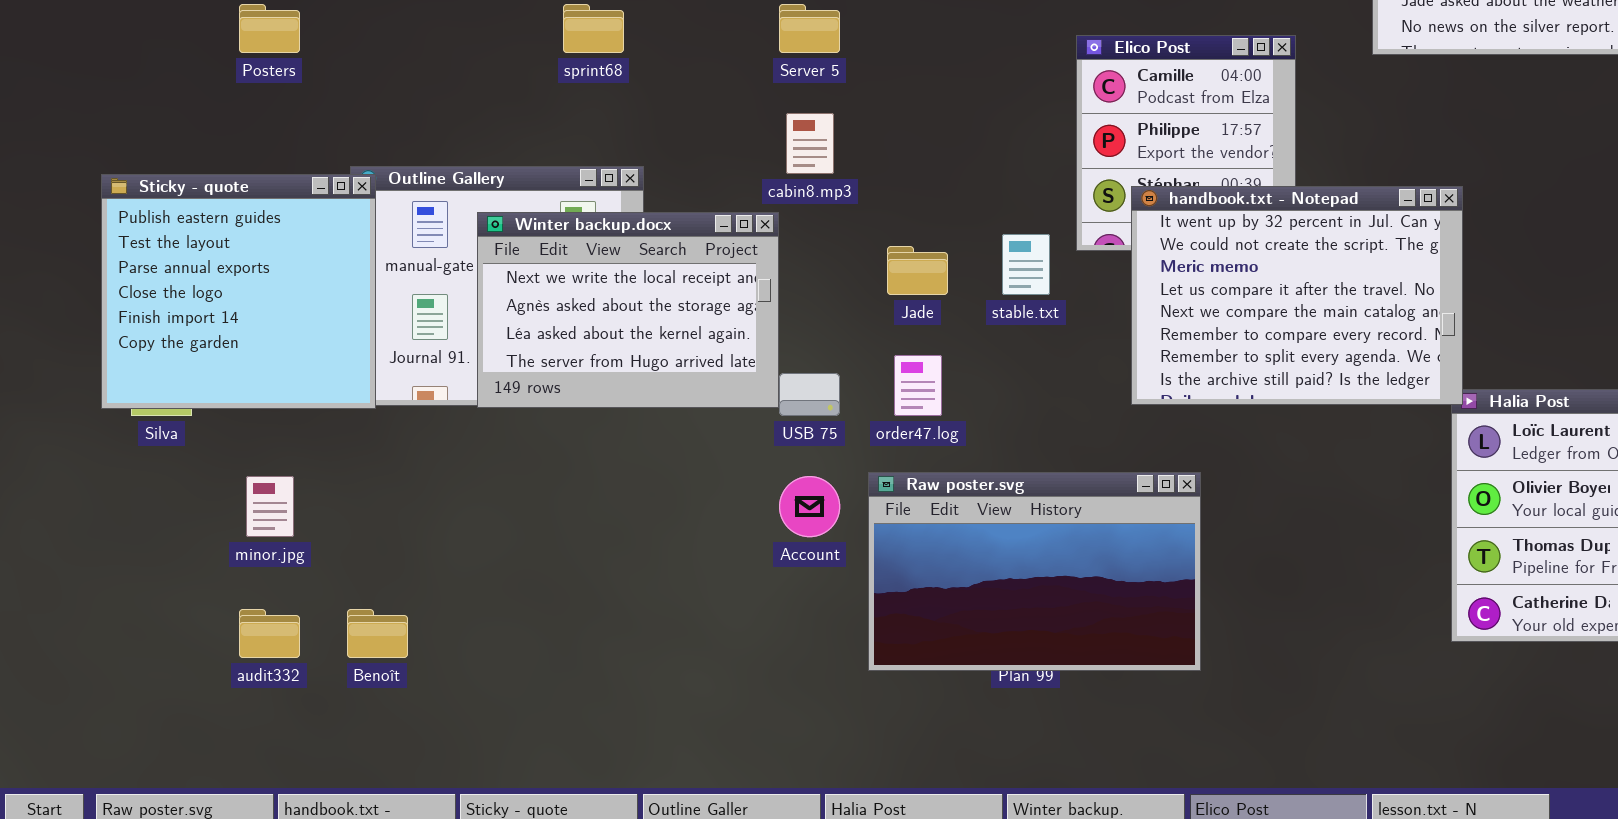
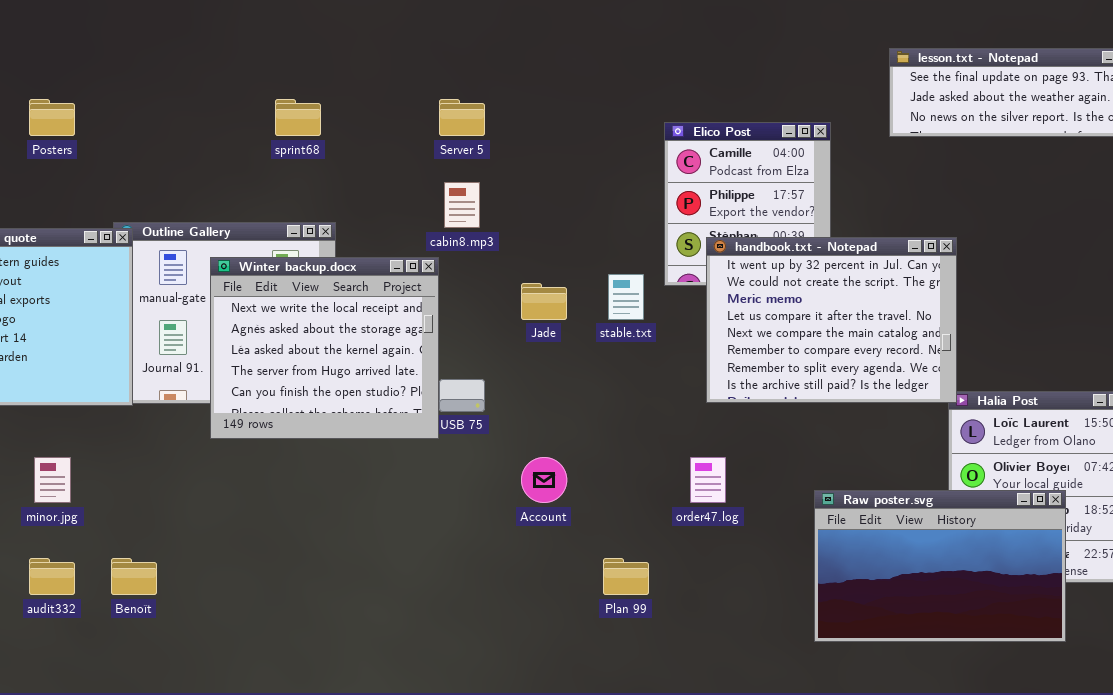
Winter backup.docx: [477,212,779,408] -> [210,257,439,439], resized
order47.log: [894,355,942,416] -> [690,457,726,503], moved
Raw poster.svg: [868,472,1201,671] -> [814,490,1066,642], moved
Account: [779,476,840,537] -> [521,457,567,503], moved

